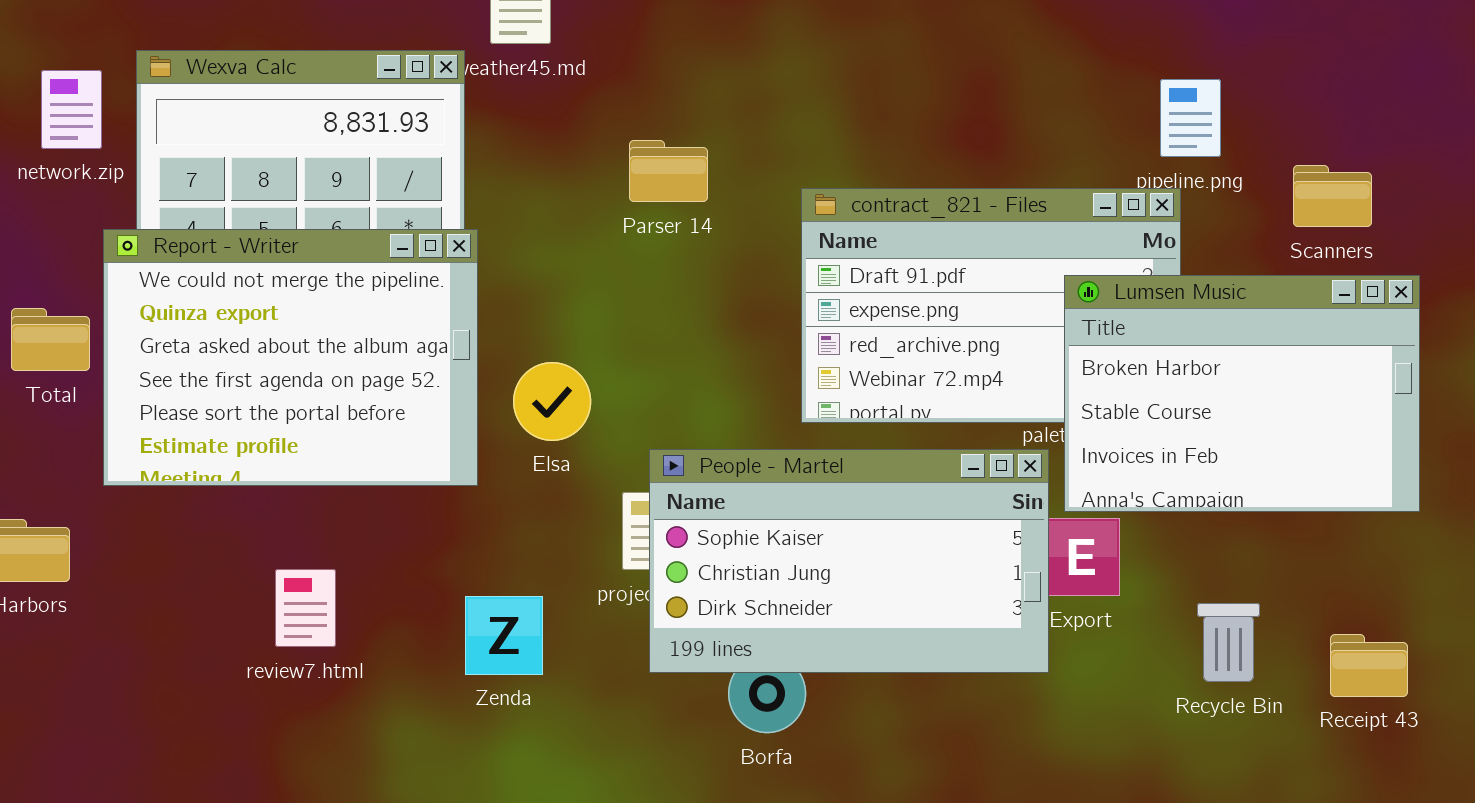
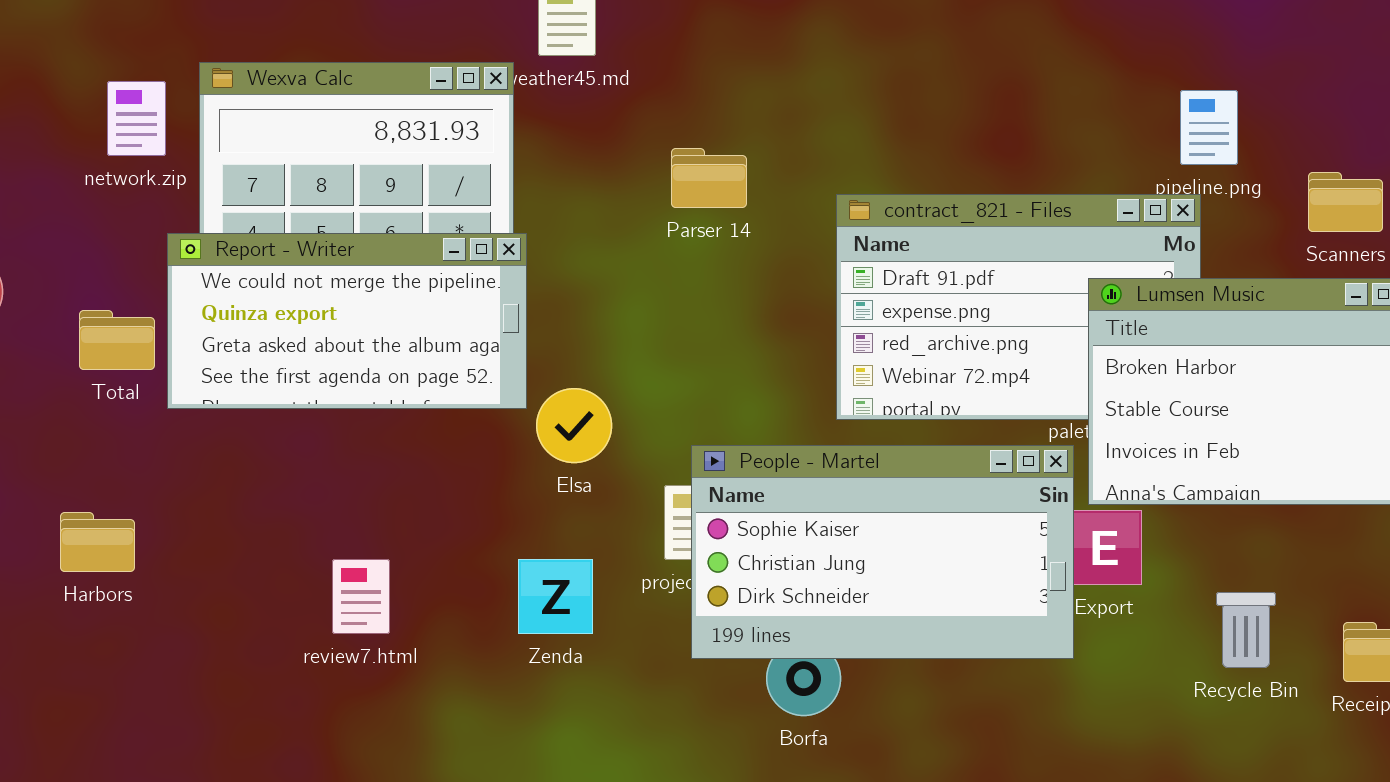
Report - Writer: [103,229,478,486] -> [167,233,527,409], resized
Elsa: [513,362,591,441] -> [536,388,612,463], moved
Zenda: [465,596,543,675] -> [518,559,593,634], moved

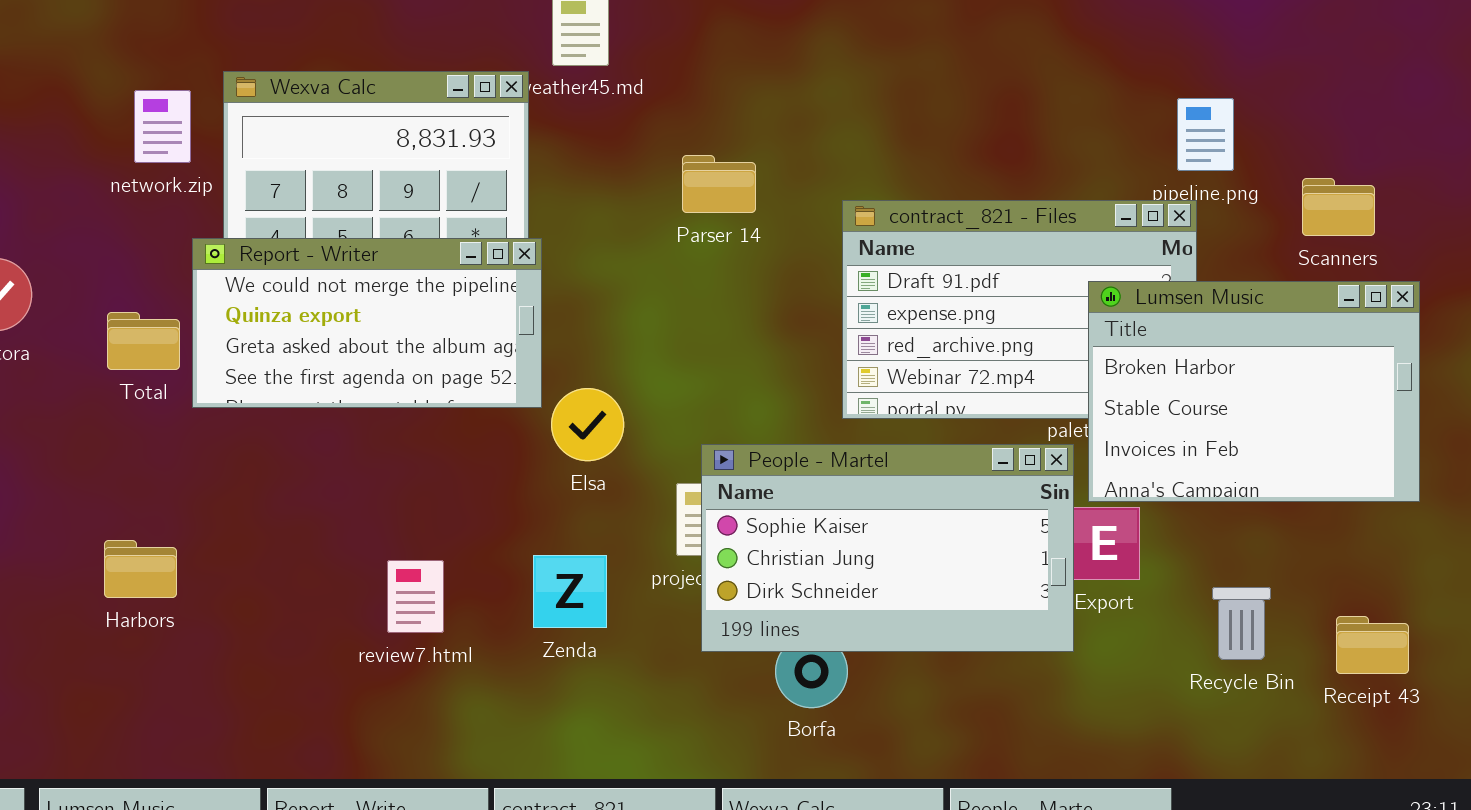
Harbors: [60,512,135,572] -> [104,540,177,598], moved
review7.html: [332,559,390,634] -> [387,560,444,633], moved

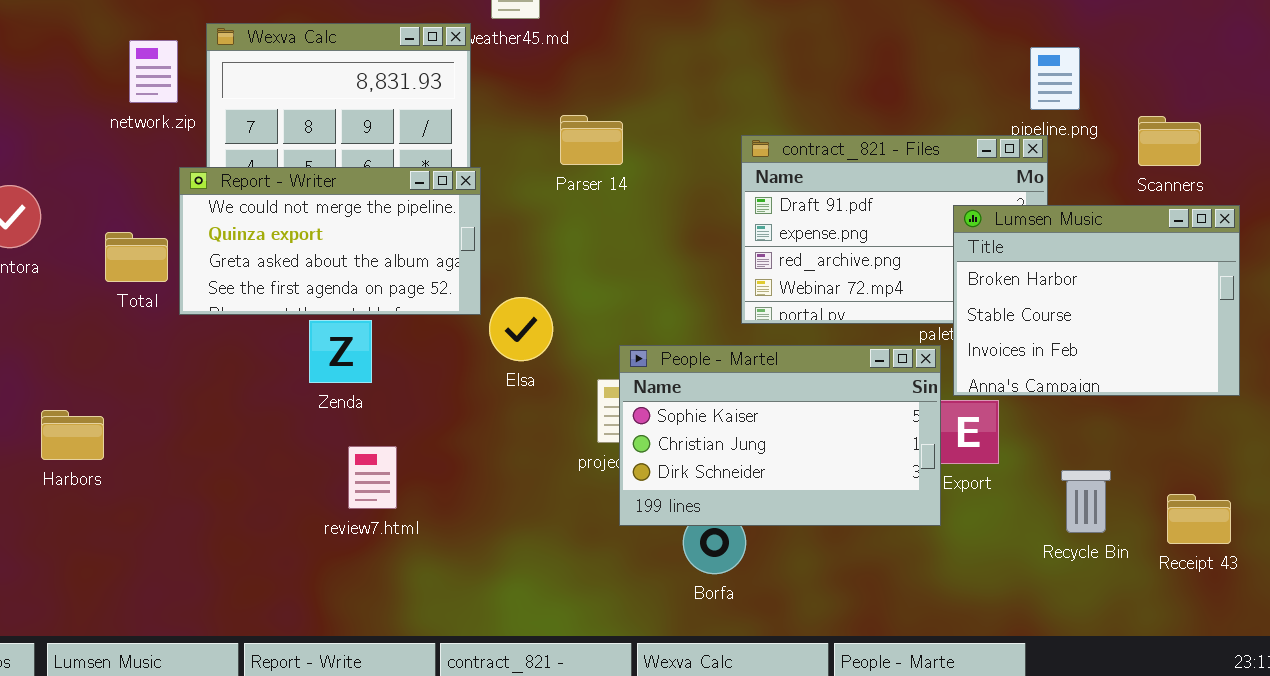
Parser 14: [682,155,756,213] -> [560,115,623,165], moved
Harbors: [104,540,177,598] -> [41,410,104,460], moved
Zenda: [533,555,607,628] -> [309,320,372,383], moved

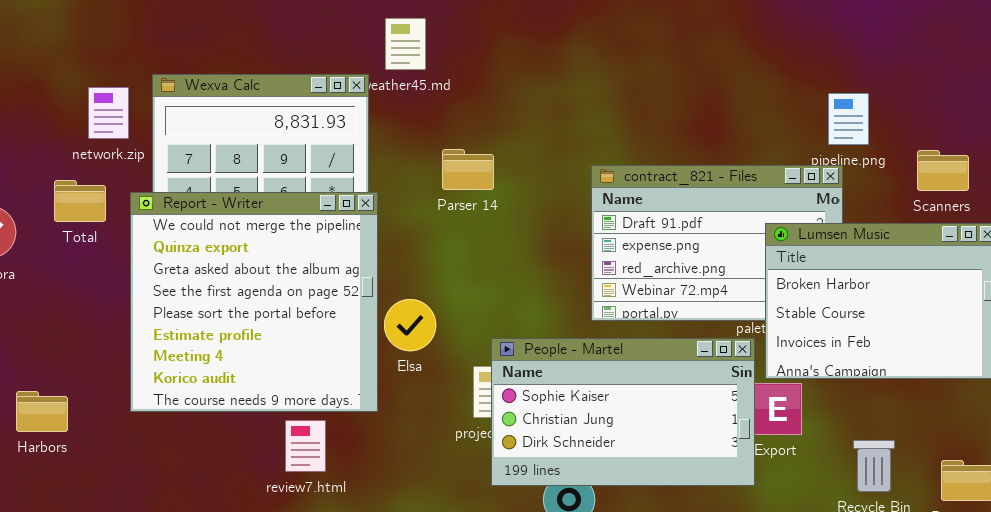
Report - Writer: [179,167,481,315] -> [130,192,378,412], resized
Total: [105,232,168,282] -> [54,180,106,222], moved
review7.html: [348,446,397,509] -> [285,420,326,472], moved

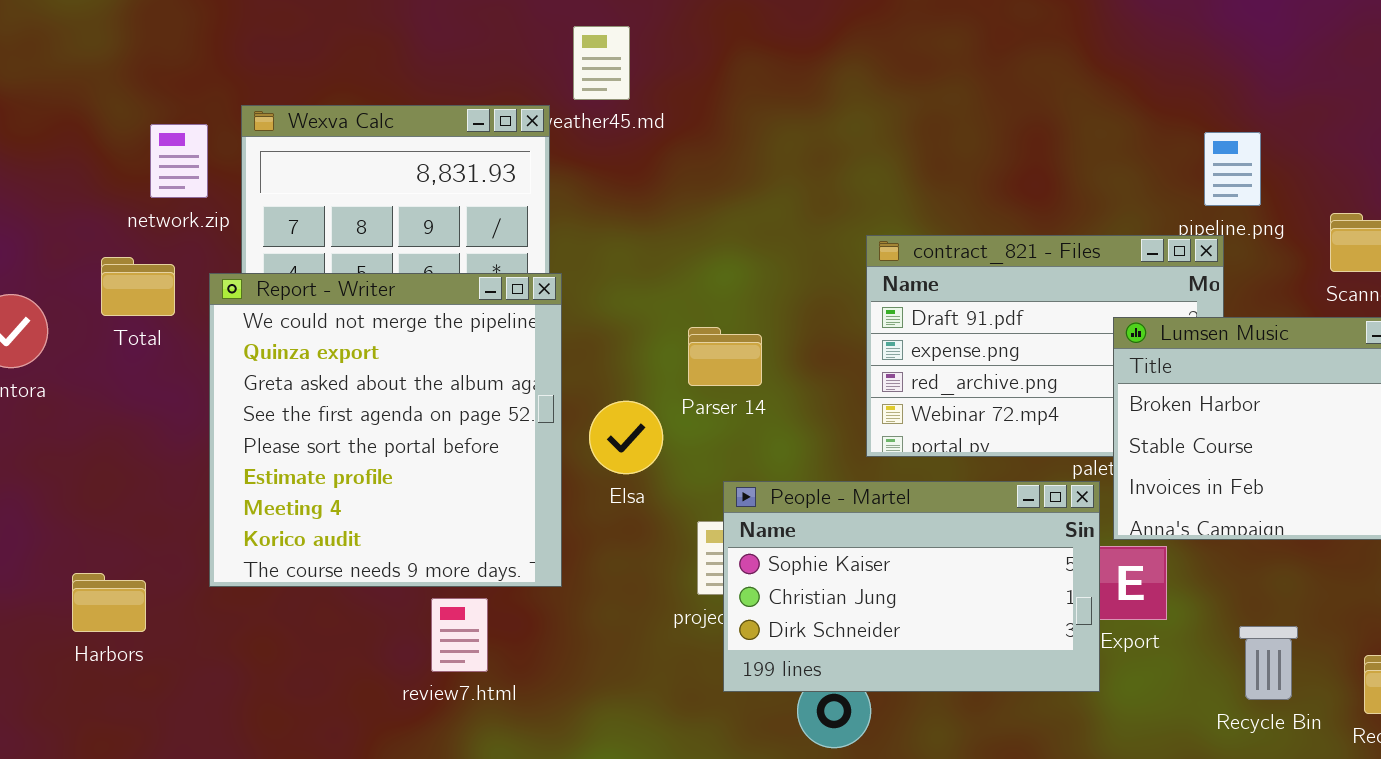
Parser 14: [442,149,494,190] -> [688,327,762,386], moved
Elsa: [384,299,436,351] -> [589,401,663,474], moved
Harbors: [16,391,68,432] -> [72,573,146,632], moved

